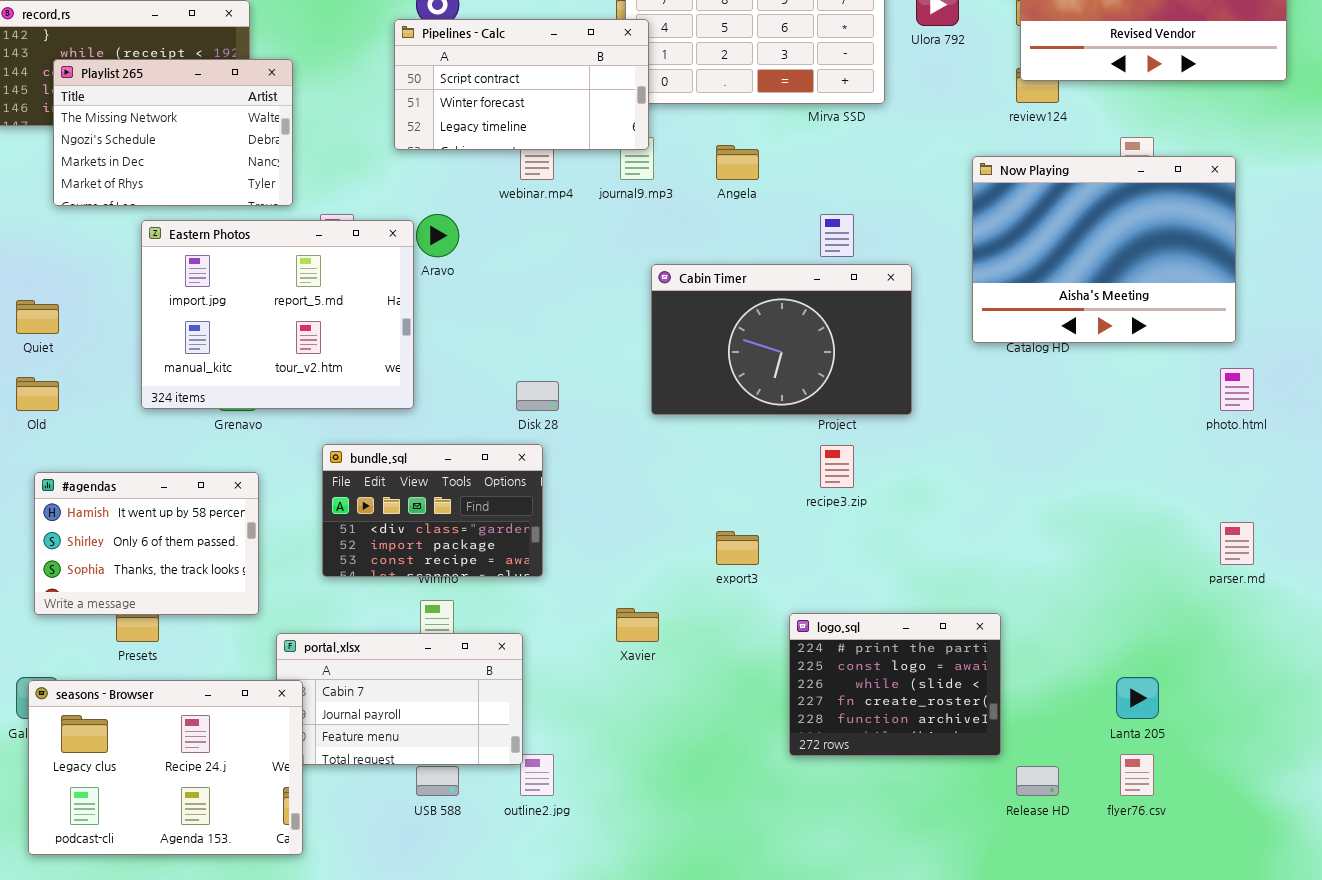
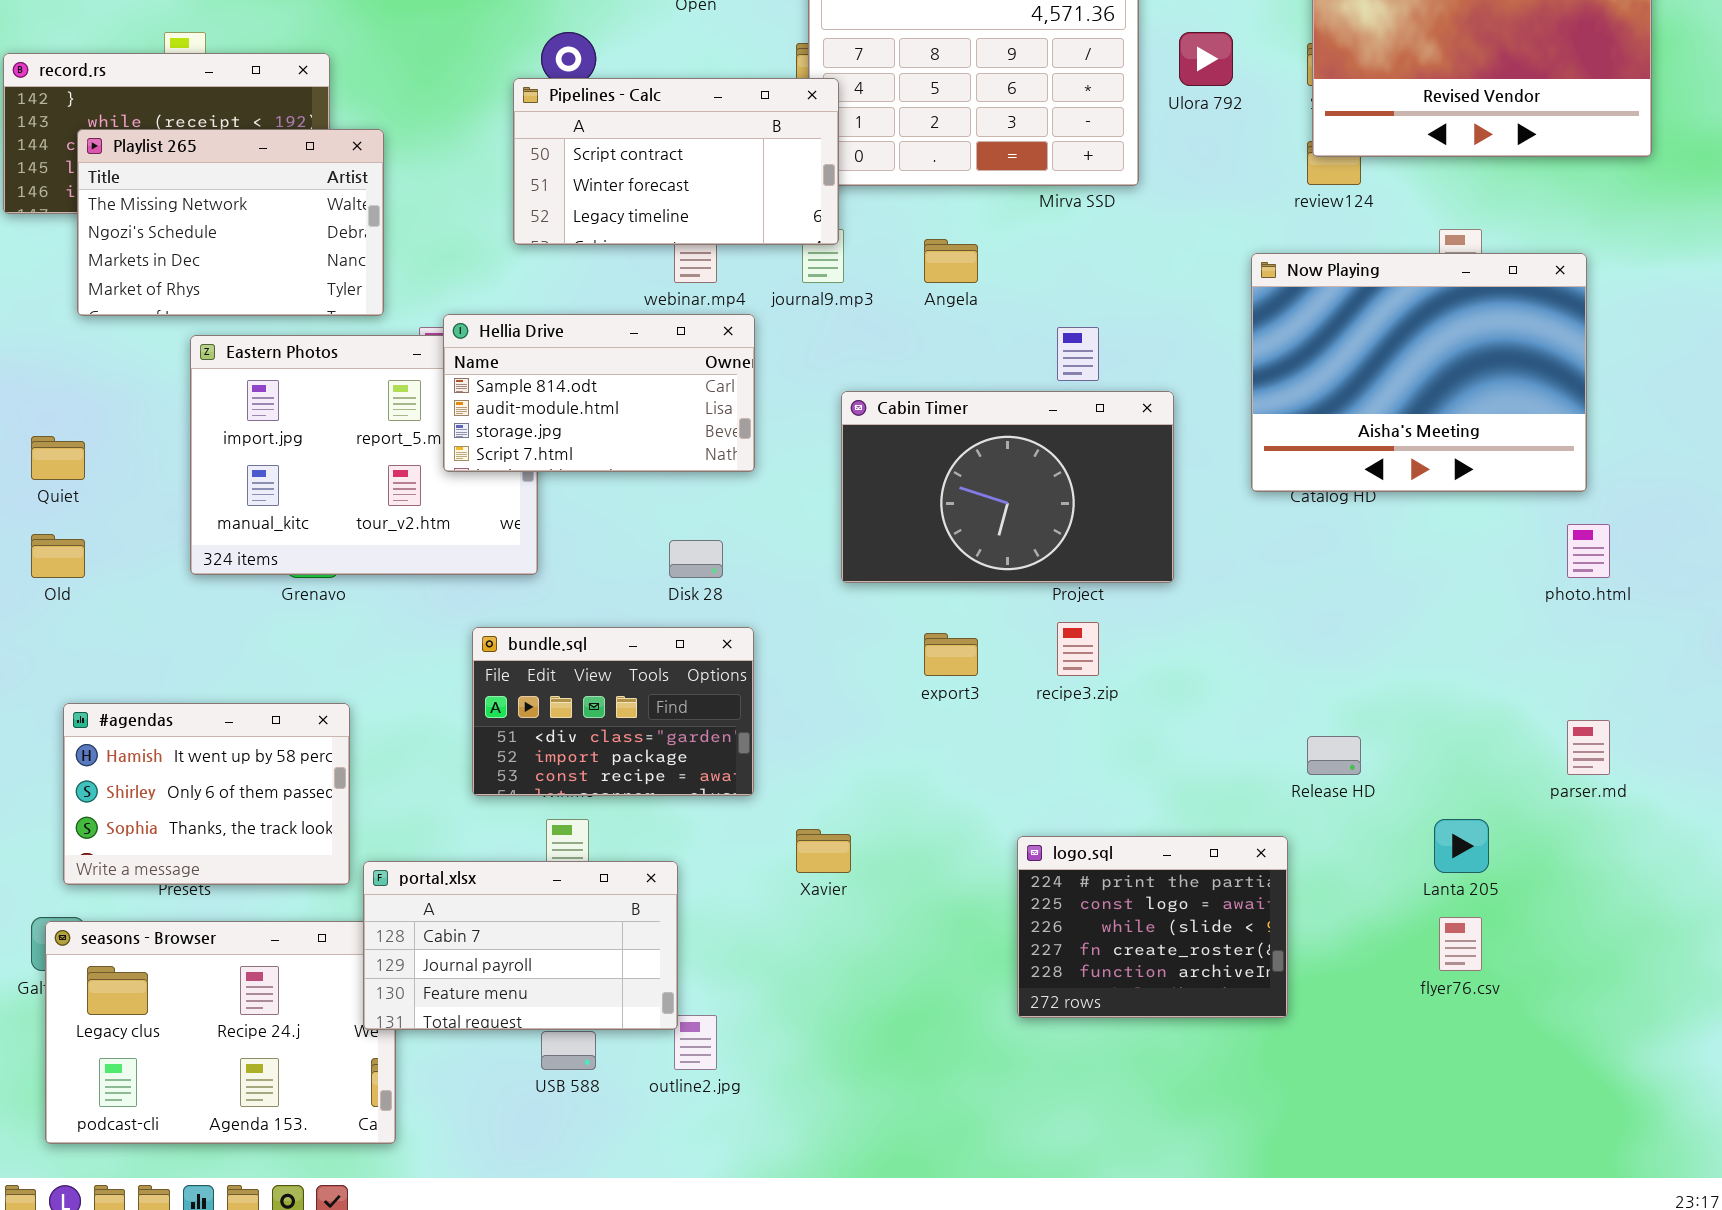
Hellia Drive: none -> [443,314,755,472], opened
bundle.sql: [322,444,543,577] -> [472,627,754,796], moved
#agendas: [34,472,259,615] -> [63,703,350,885], moved
export3: [716,531,759,565] -> [924,633,978,676], moved
portal.xlsx: [276,633,523,765] -> [363,861,678,1030], raised
Lanta 205: [1116,677,1159,719] -> [1434,819,1489,873], moved
flyer76.csv: [1120,754,1154,796] -> [1439,917,1482,971], moved
Release HD: [1016,766,1059,796] -> [1307,736,1361,775], moved

